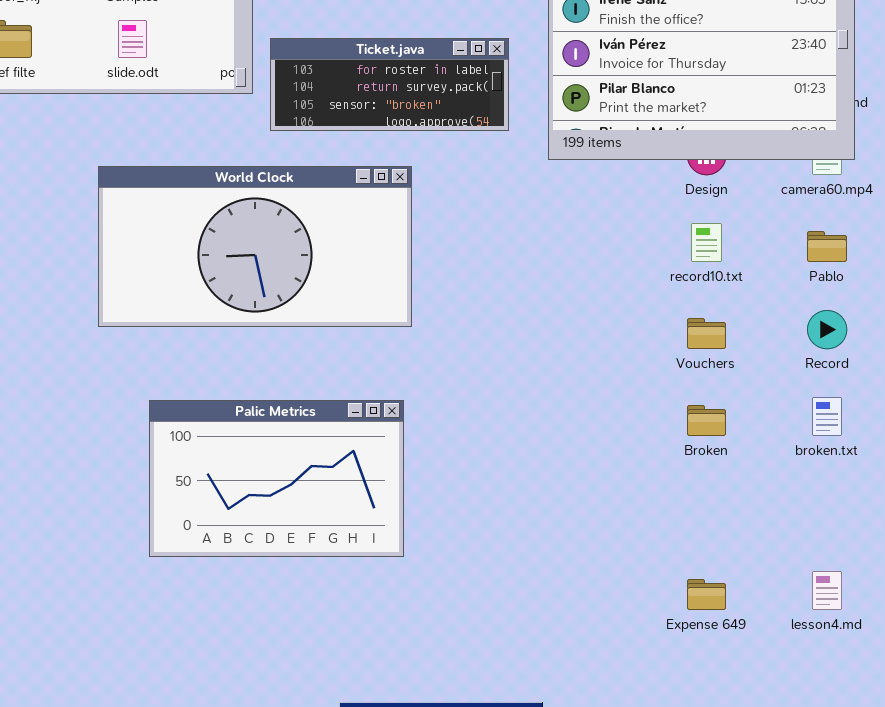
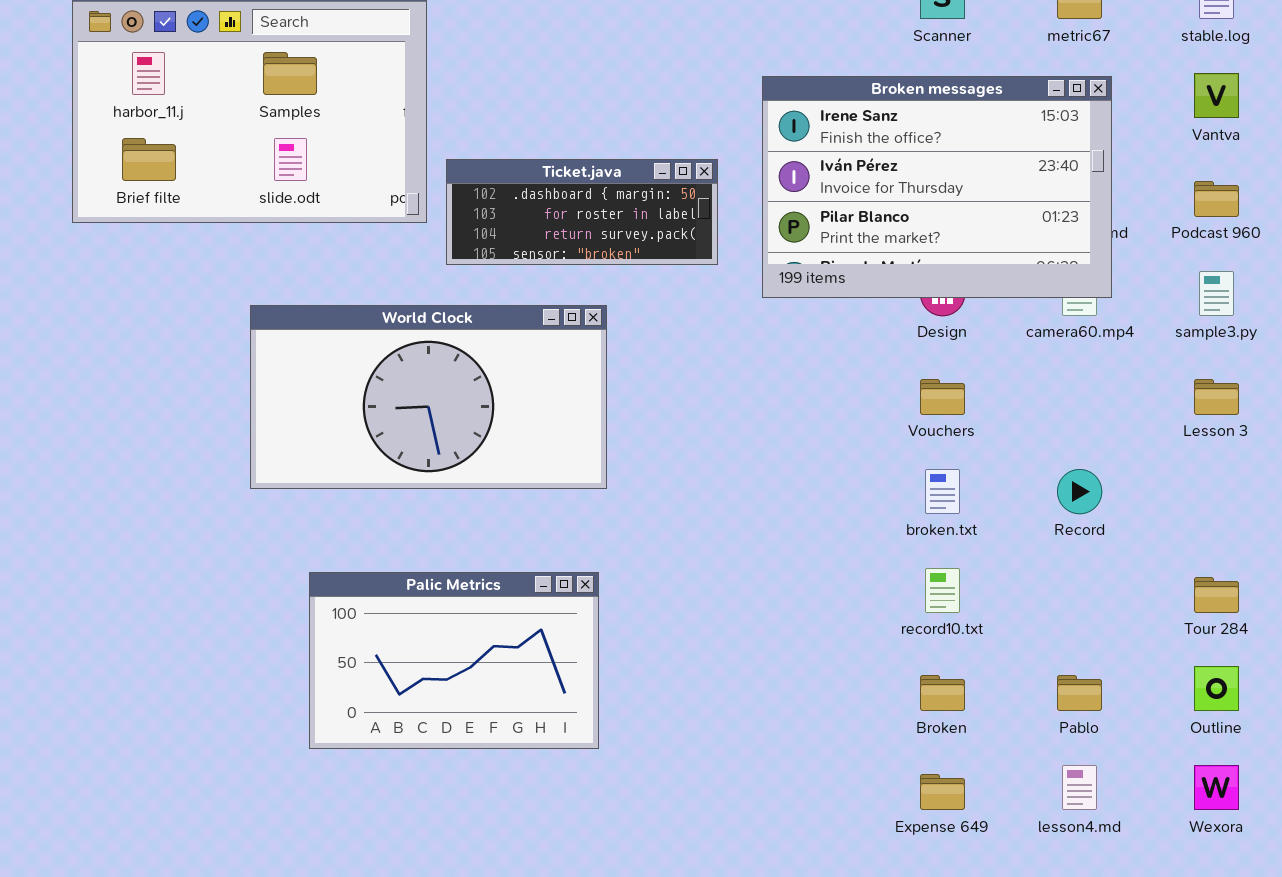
Ticket.java: [270,38,509,131] -> [446,159,718,265], scrolled up 1 row
record10.txt: [691,223,722,262] -> [925,568,960,613], moved
Pablo: [807,231,847,262] -> [1057,675,1102,711], moved
Vouchers: [687,318,726,349] -> [920,379,965,415], moved
broken.txt: [812,397,842,436] -> [925,469,960,514], moved
Broken: [687,405,726,436] -> [920,675,965,711], moved

